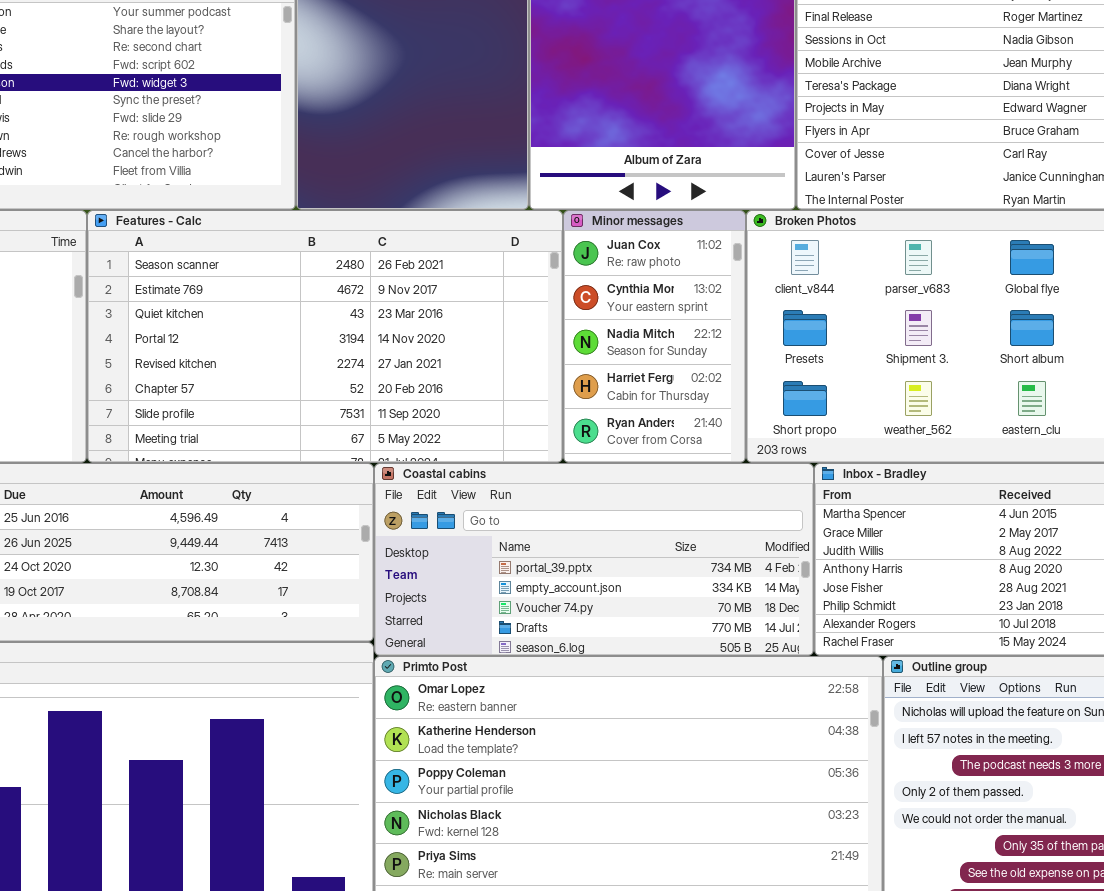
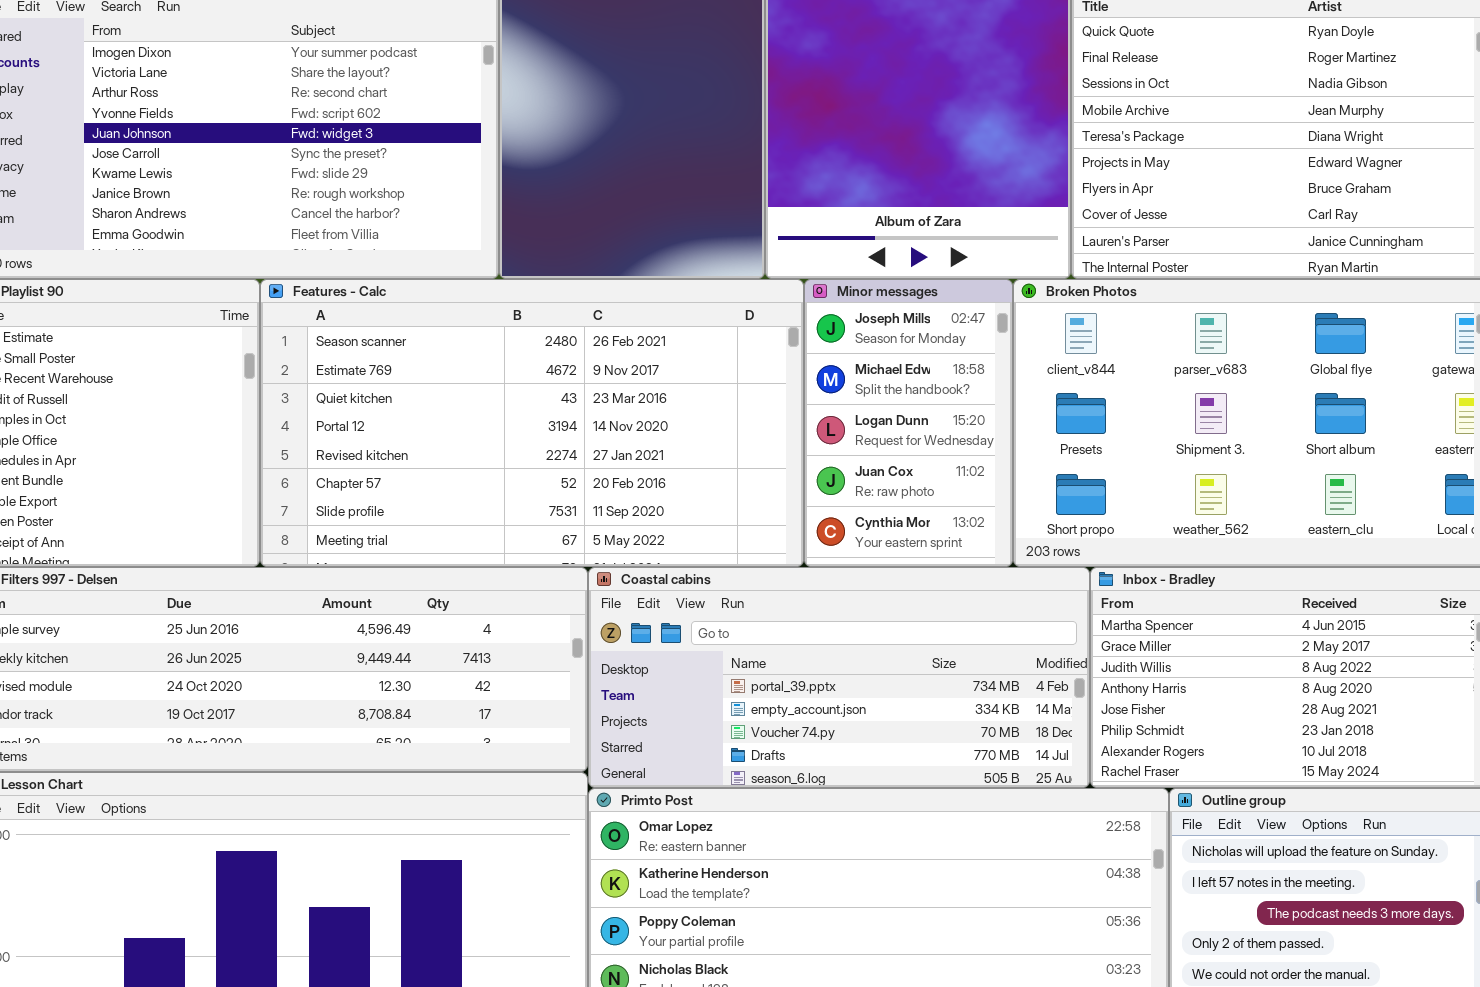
Minor messages: [563,210,746,463] -> [804,279,1013,567], scrolled up 3 rows

